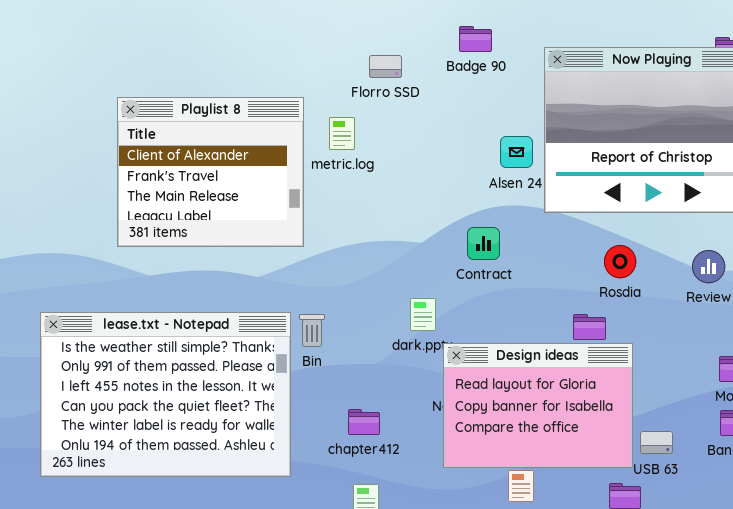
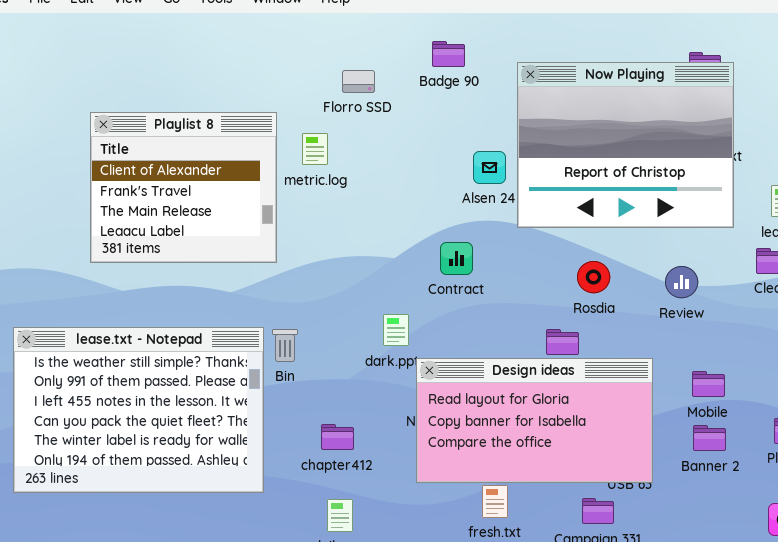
Design ideas: [443,343,633,468] -> [416,358,653,483], resized

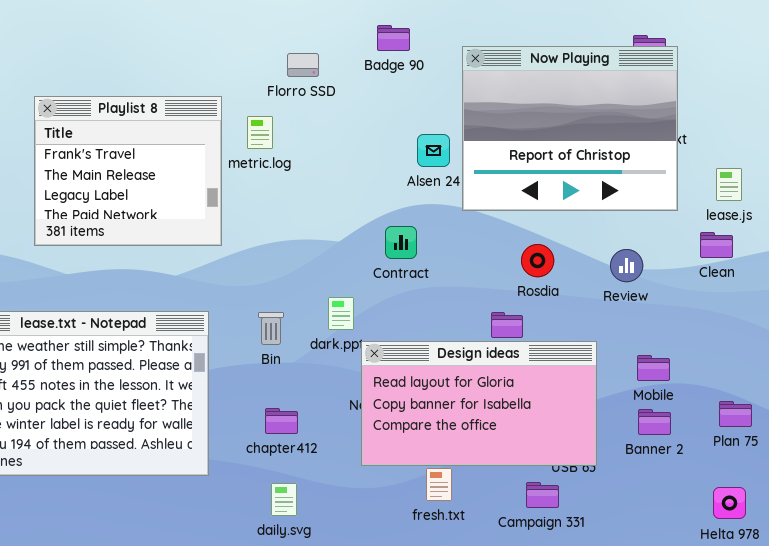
Playlist 8: [90,112,277,263] -> [34,96,222,246], scrolled down 1 row
Bin: [272,329,298,362] -> [258,312,284,345], moved

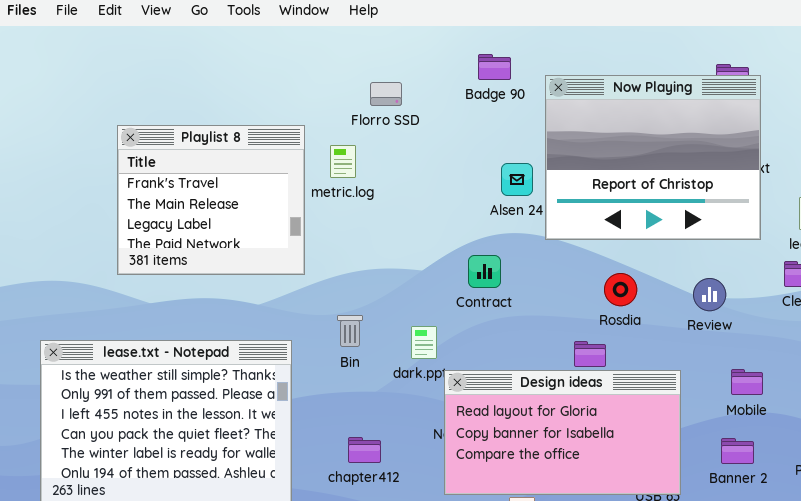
Badge 90: [377,25,410,51] -> [478,54,511,80], moved
Bin: [258,312,284,345] -> [337,315,363,347], moved
Mobile: [637,355,670,381] -> [731,369,763,395], moved

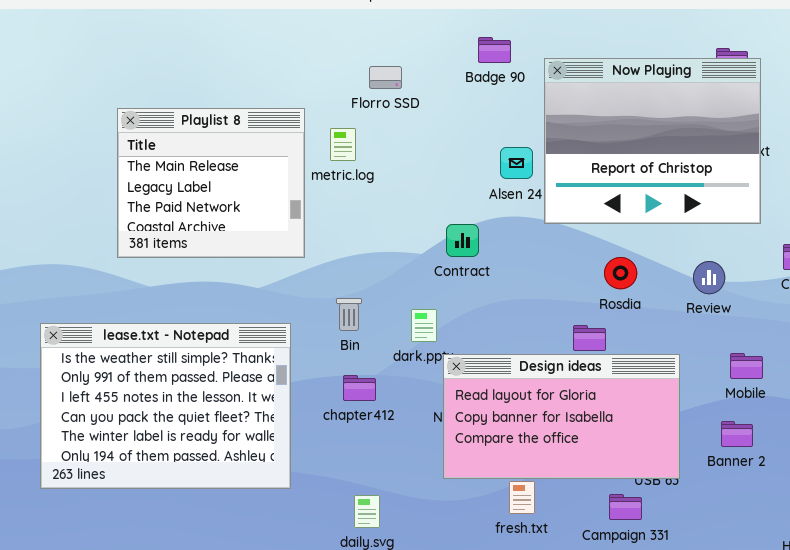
Playlist 8: [117,125,305,275] -> [117,108,305,258], scrolled down 1 row
Contract: [468,255,501,288] -> [446,224,479,257], moved
chapter412: [348,437,381,463] -> [343,375,376,401], moved

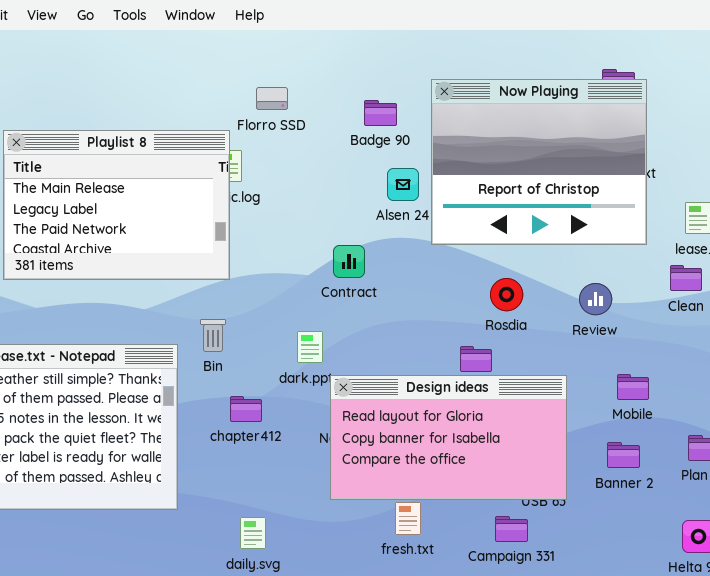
Badge 90: [478,37,511,63] -> [364,100,397,126], moved
Playlist 8: [117,108,305,258] -> [3,130,230,280], resized
Bin: [336,298,362,331] -> [200,319,226,352], moved

